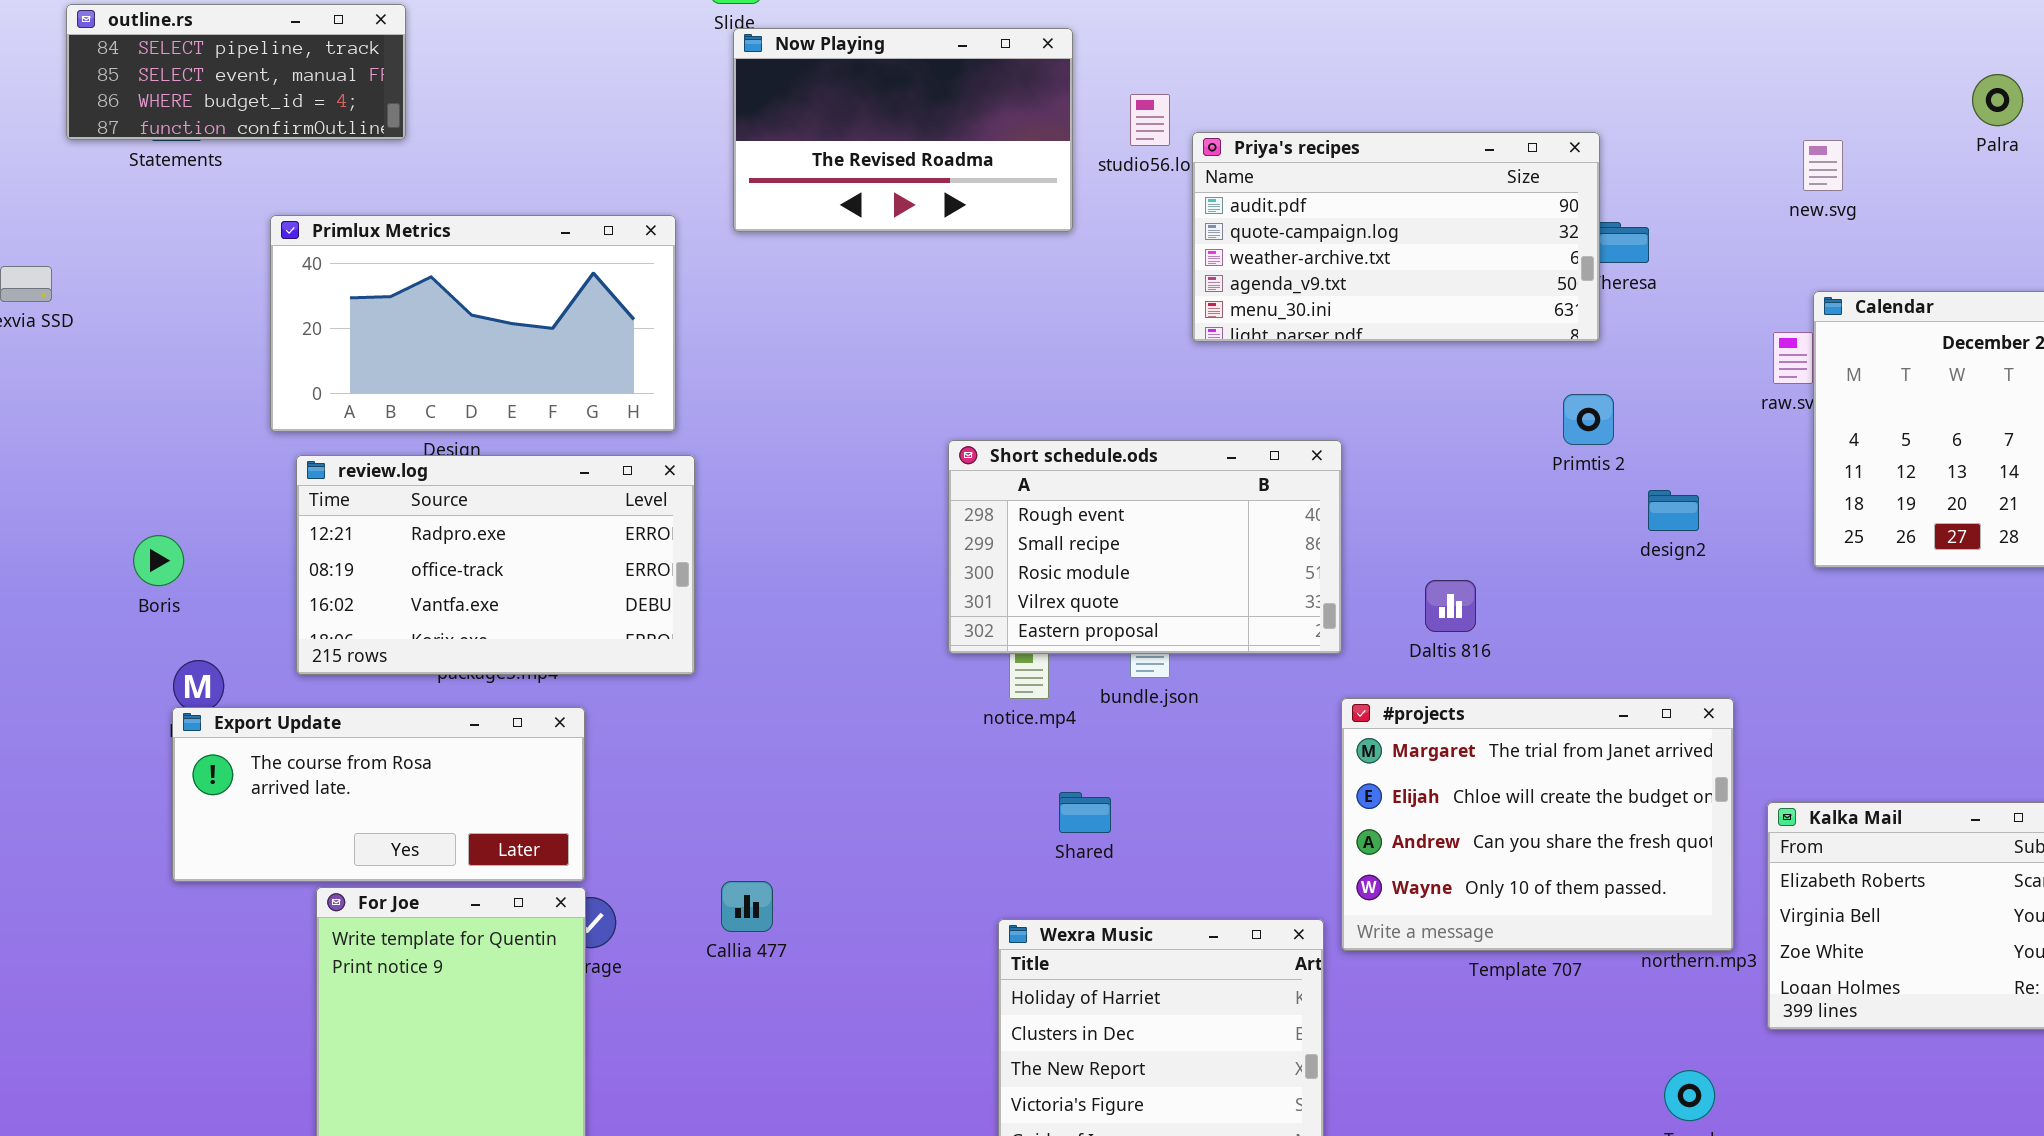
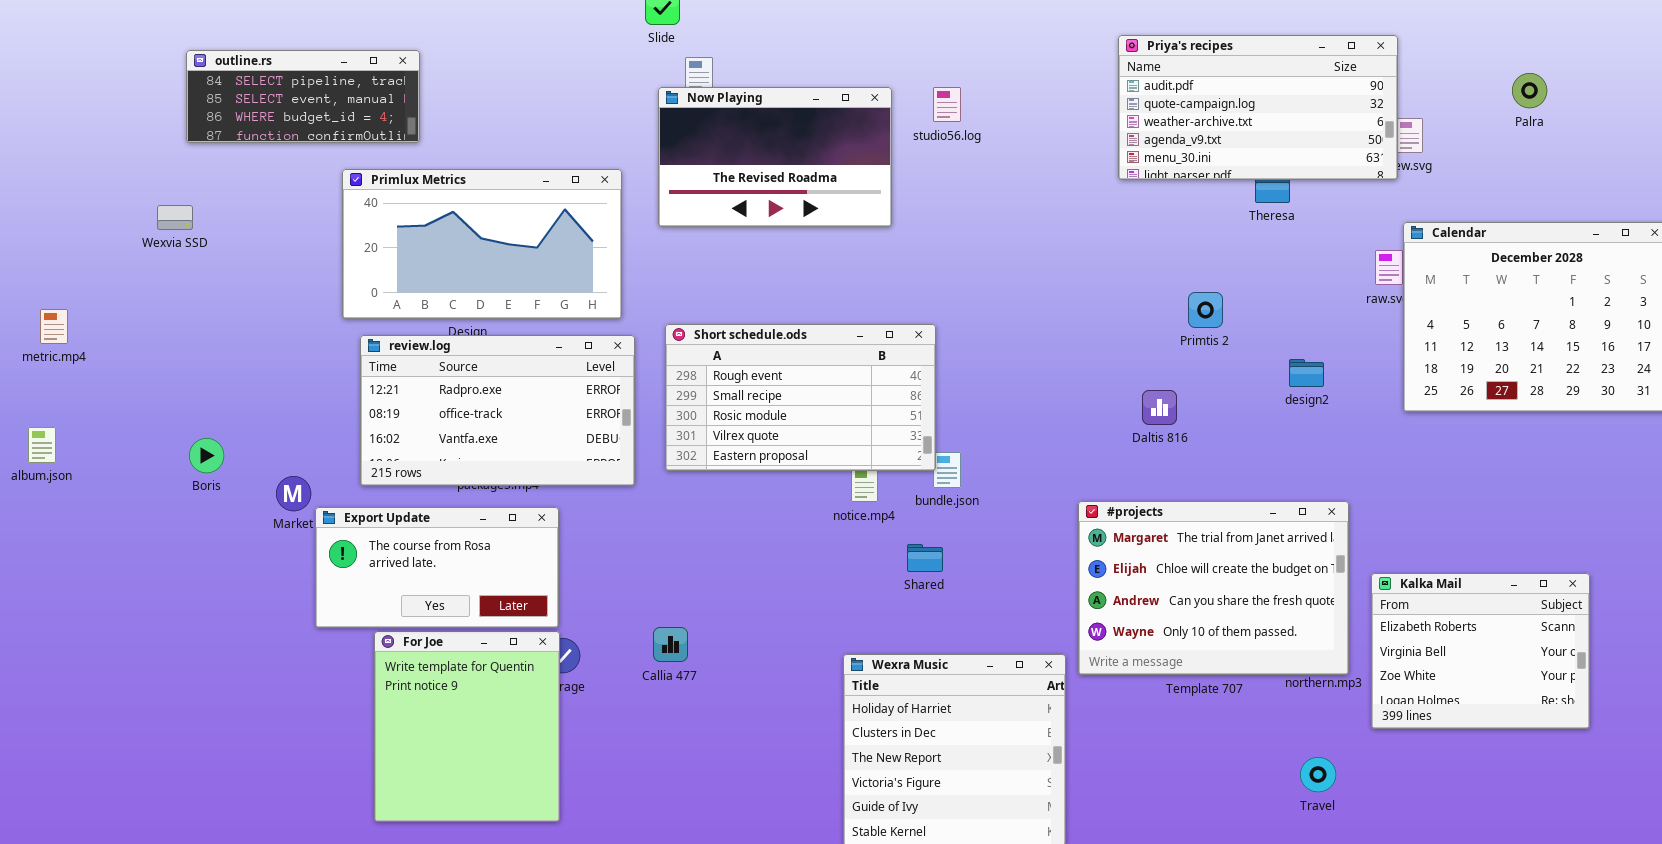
outline.rs: [66,4,406,140] -> [186,50,420,143], moved
Now Playing: [733,28,1073,232] -> [658,87,892,227], moved
Priya's recipes: [1192,132,1600,342] -> [1118,35,1398,180], moved
Primtis 2: [1563,394,1614,445] -> [1188,292,1223,328], moved
Short schedule.ods: [948,440,1342,654] -> [665,324,936,471], moved
Boris: [133,535,184,586] -> [189,438,224,473], moved
Daltis 816: [1425,580,1476,632] -> [1142,390,1177,425], moved
Export Update: [172,707,585,882] -> [315,507,559,628], resized
Shared: [1059,792,1111,833] -> [907,544,943,572], moved

